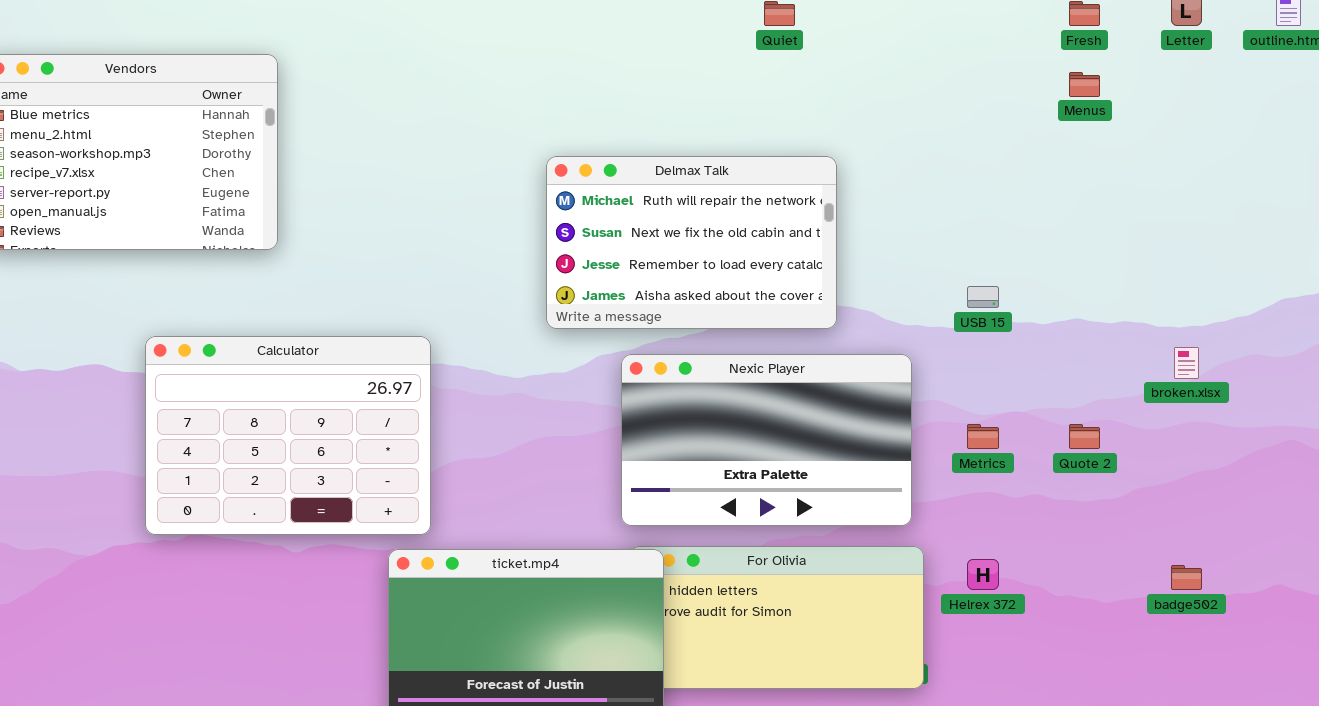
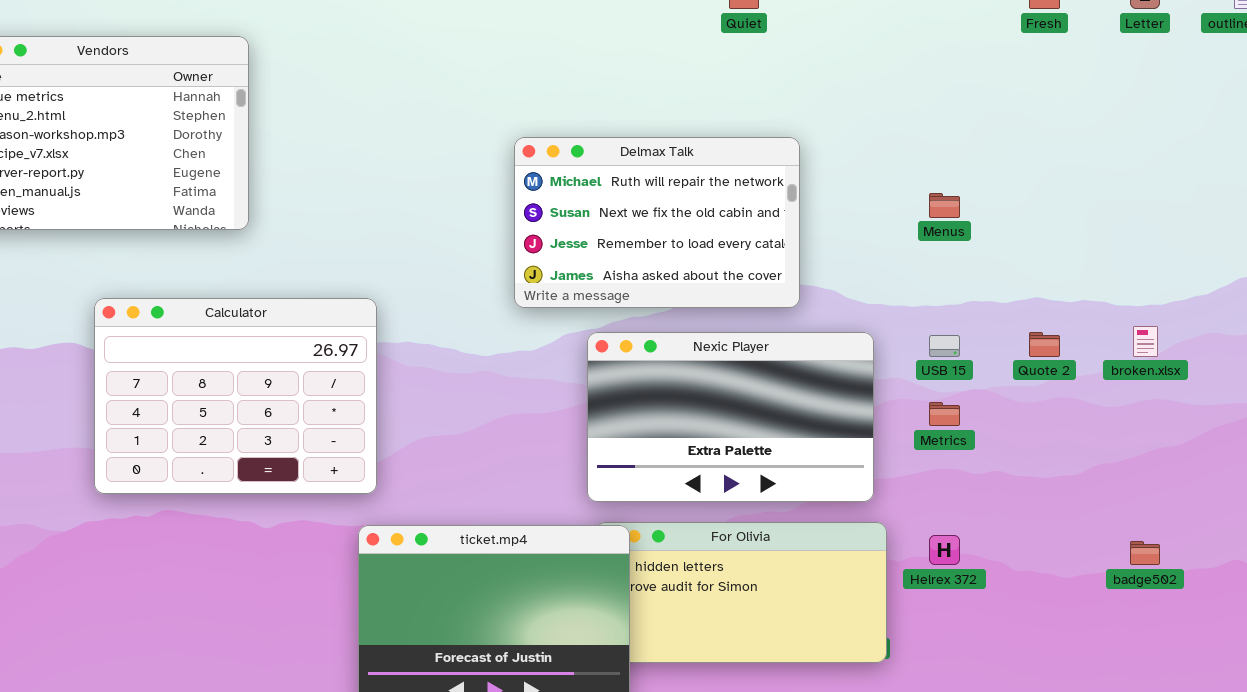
Menus: [1069,72,1100,97] -> [929,193,960,218], moved
USB 15: [967,286,999,308] -> [929,335,960,357], moved
Calculator: [145,336,431,535] -> [94,298,377,494], moved
Quote 2: [1069,424,1100,449] -> [1029,332,1060,357], moved

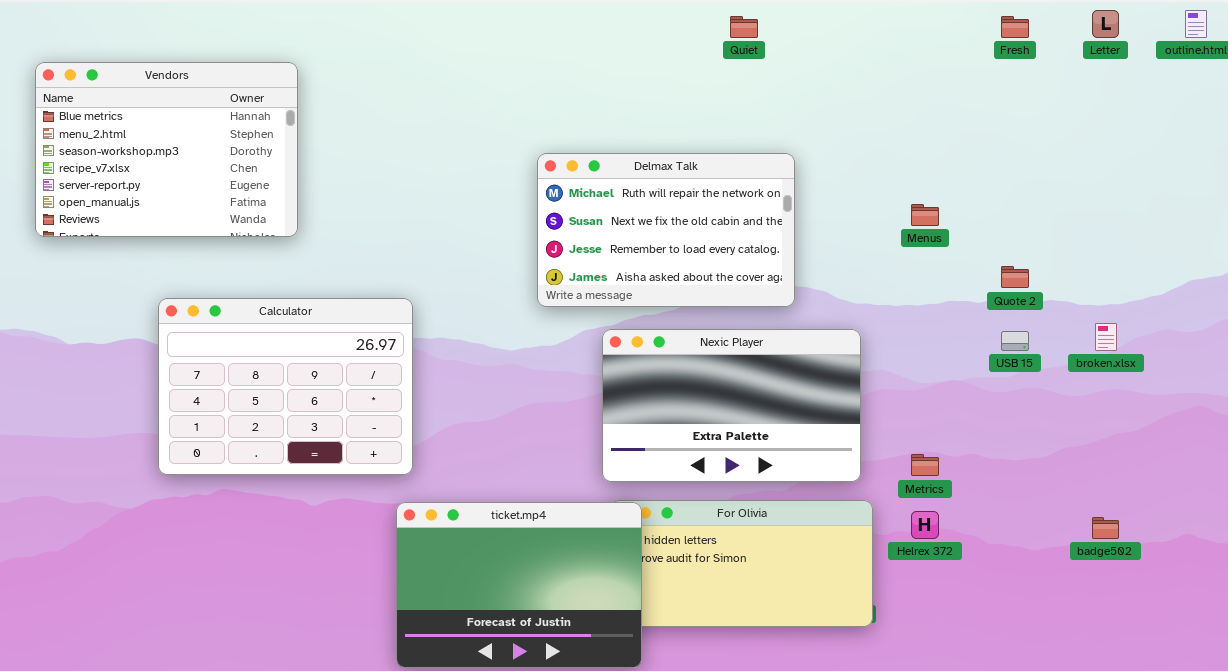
Quote 2: [1029,332,1060,357] -> [1001,266,1029,288], moved
USB 15: [929,335,960,357] -> [1001,331,1029,351], moved
Metrics: [929,402,960,426] -> [911,454,939,476], moved

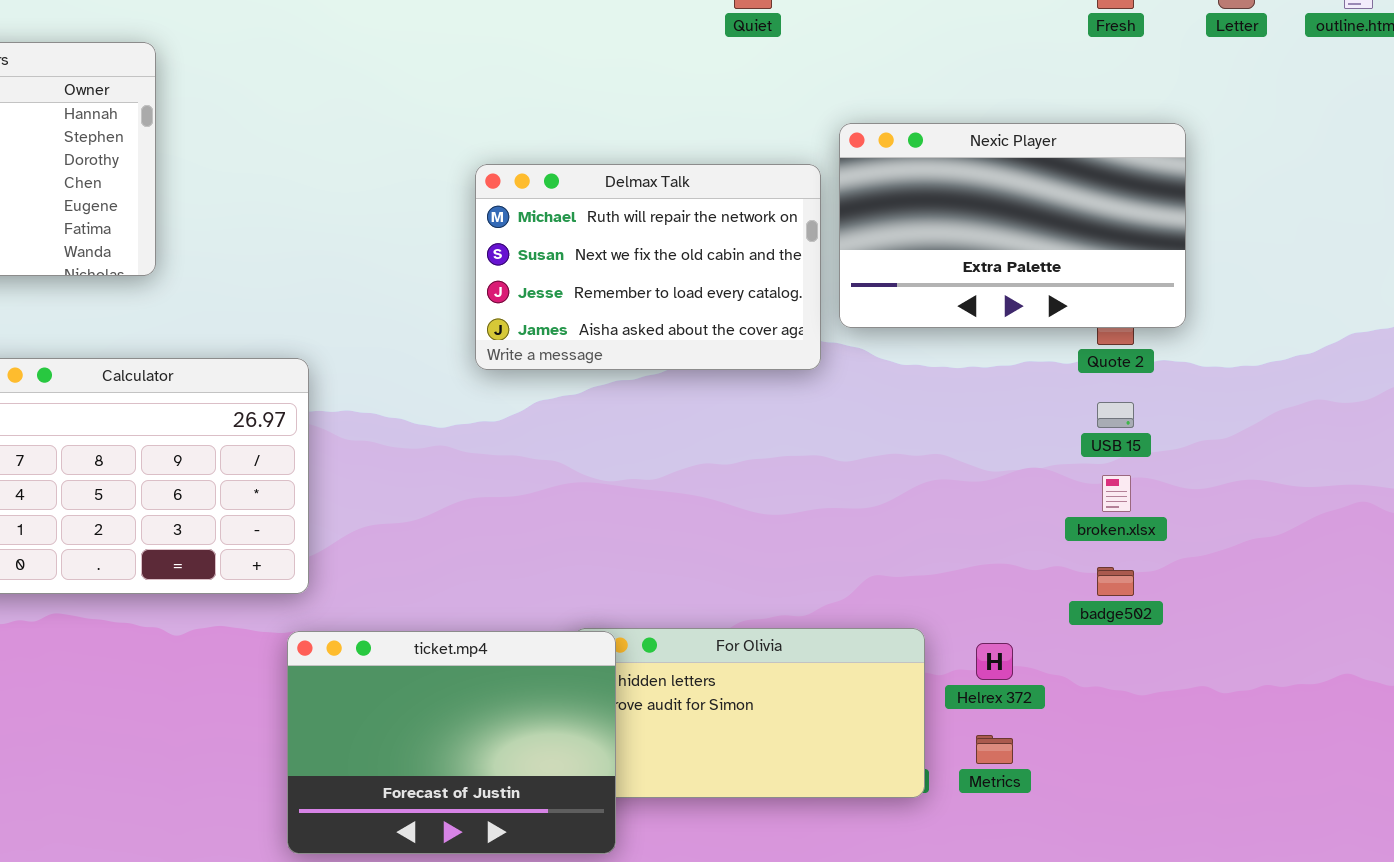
broken.xlsx: [1095,323,1117,351] -> [1102,475,1131,512], moved
Nexic Player: [602,329,861,482] -> [839,123,1186,328], moved
Metrics: [911,454,939,476] -> [976,735,1013,764], moved
badge502: [1092,517,1119,539] -> [1097,567,1134,596], moved

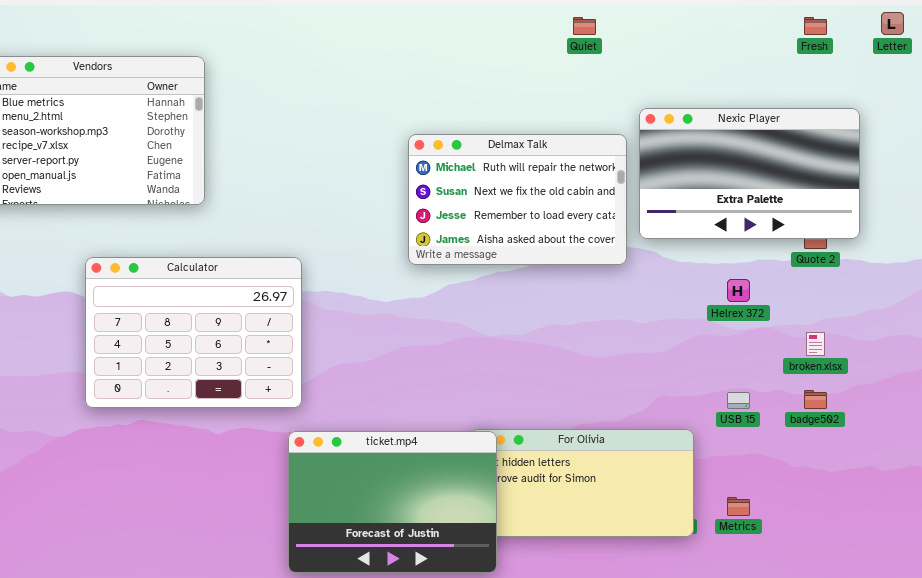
USB 15: [1097,402,1134,428] -> [727,392,750,409], moved
Helrex 372: [976,643,1013,680] -> [727,279,750,302], moved

